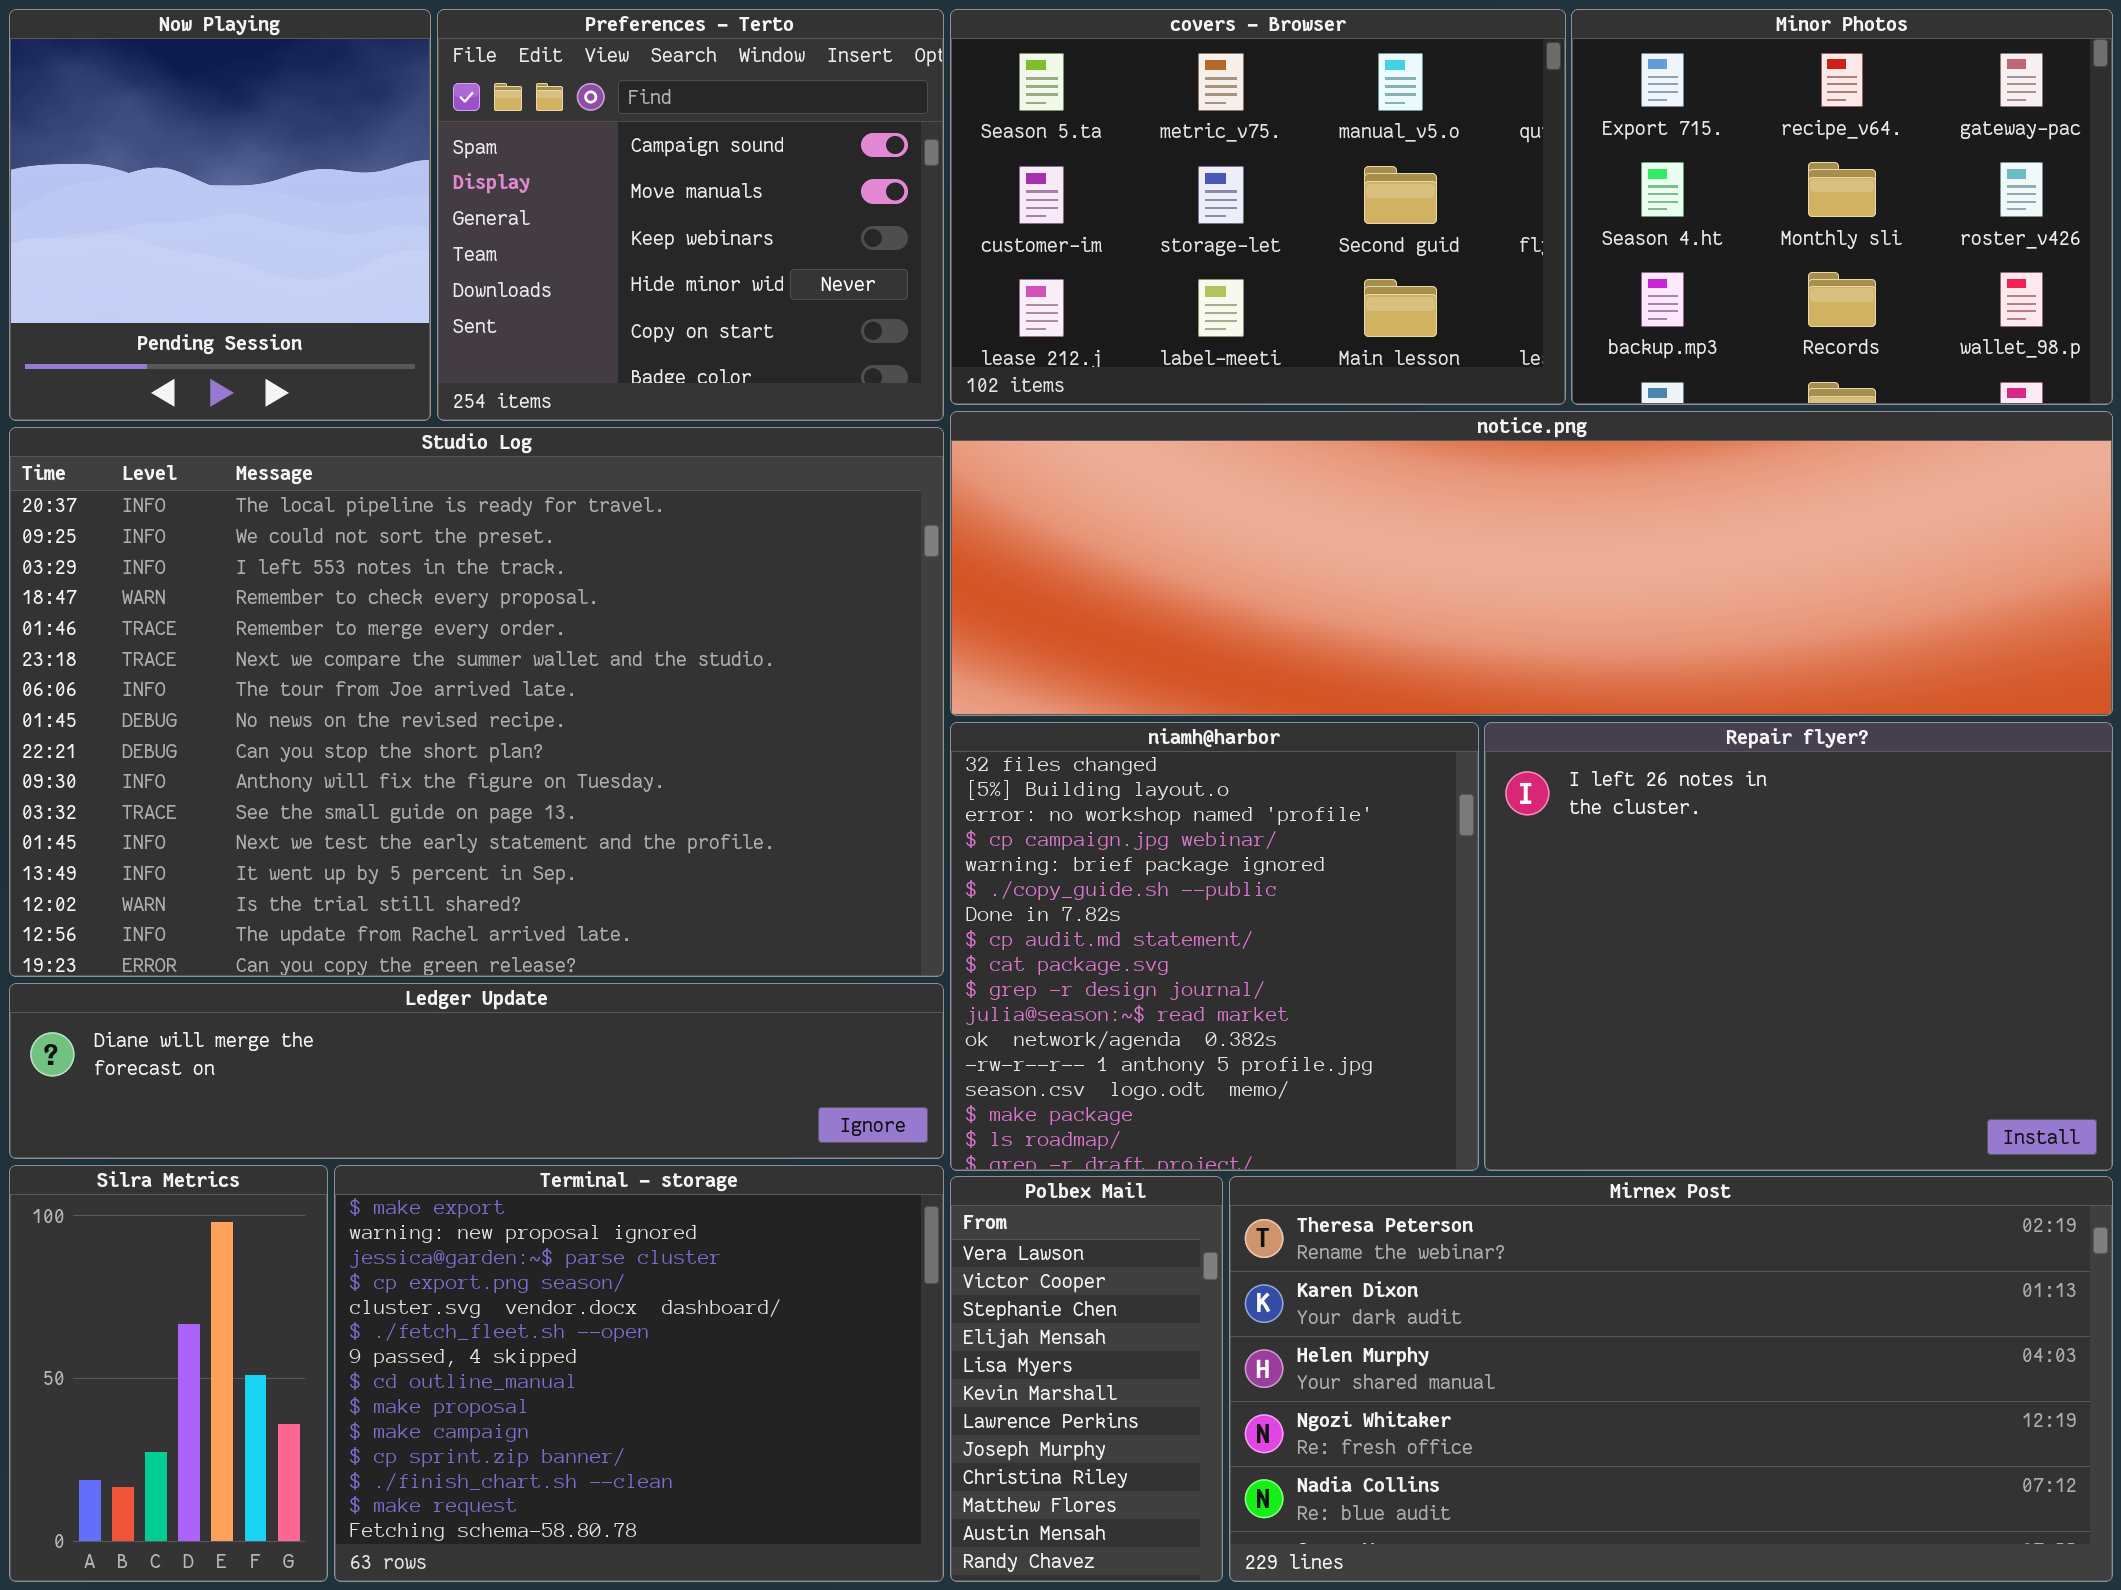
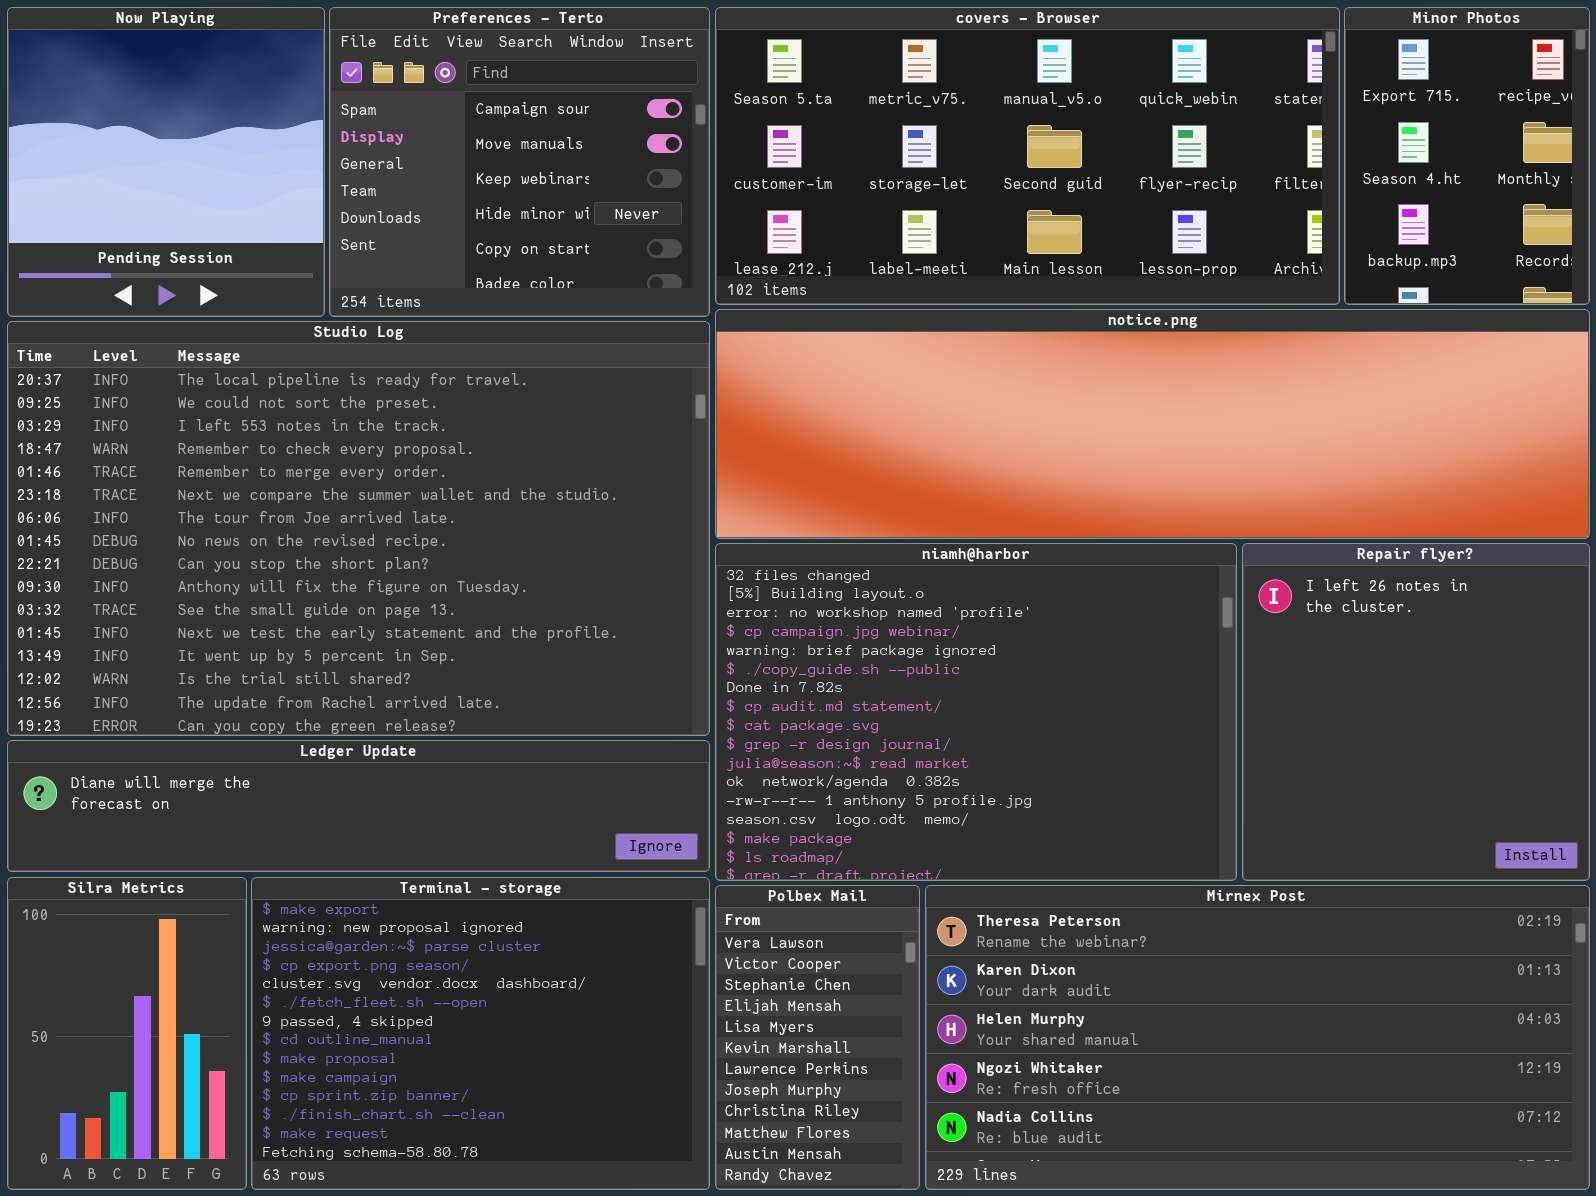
covers - Browser: [950,9,1566,405] -> [715,7,1340,305], resized
Minor Photos: [1571,9,2113,405] -> [1344,7,1590,305], resized
niamh@harbor: [950,722,1479,1171] -> [715,543,1237,881], resized
Repair flyer?: [1484,722,2113,1171] -> [1242,543,1590,881], resized

